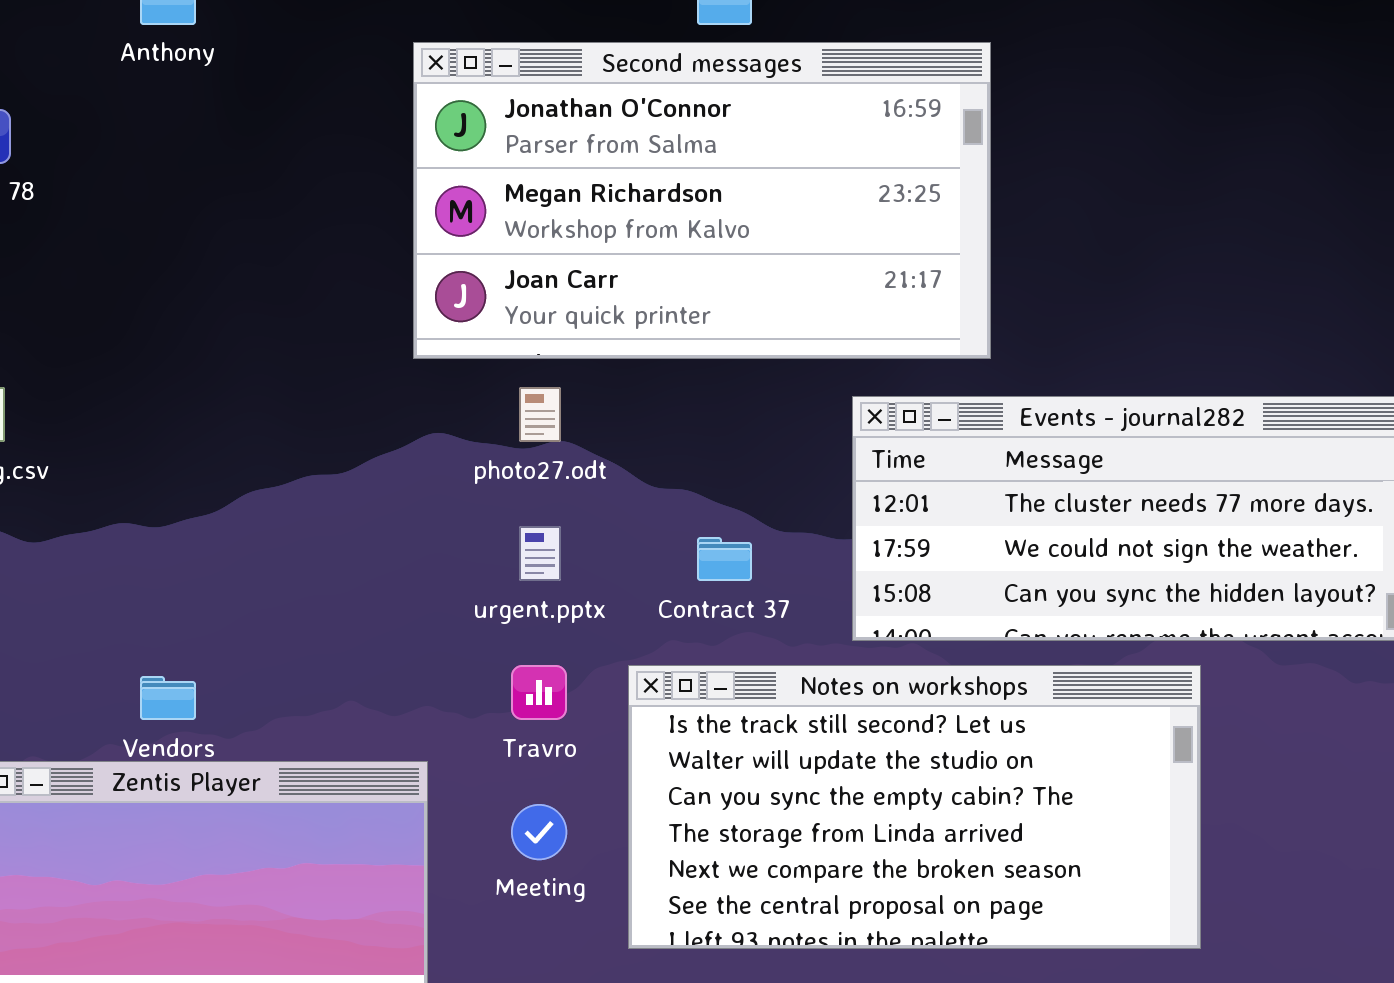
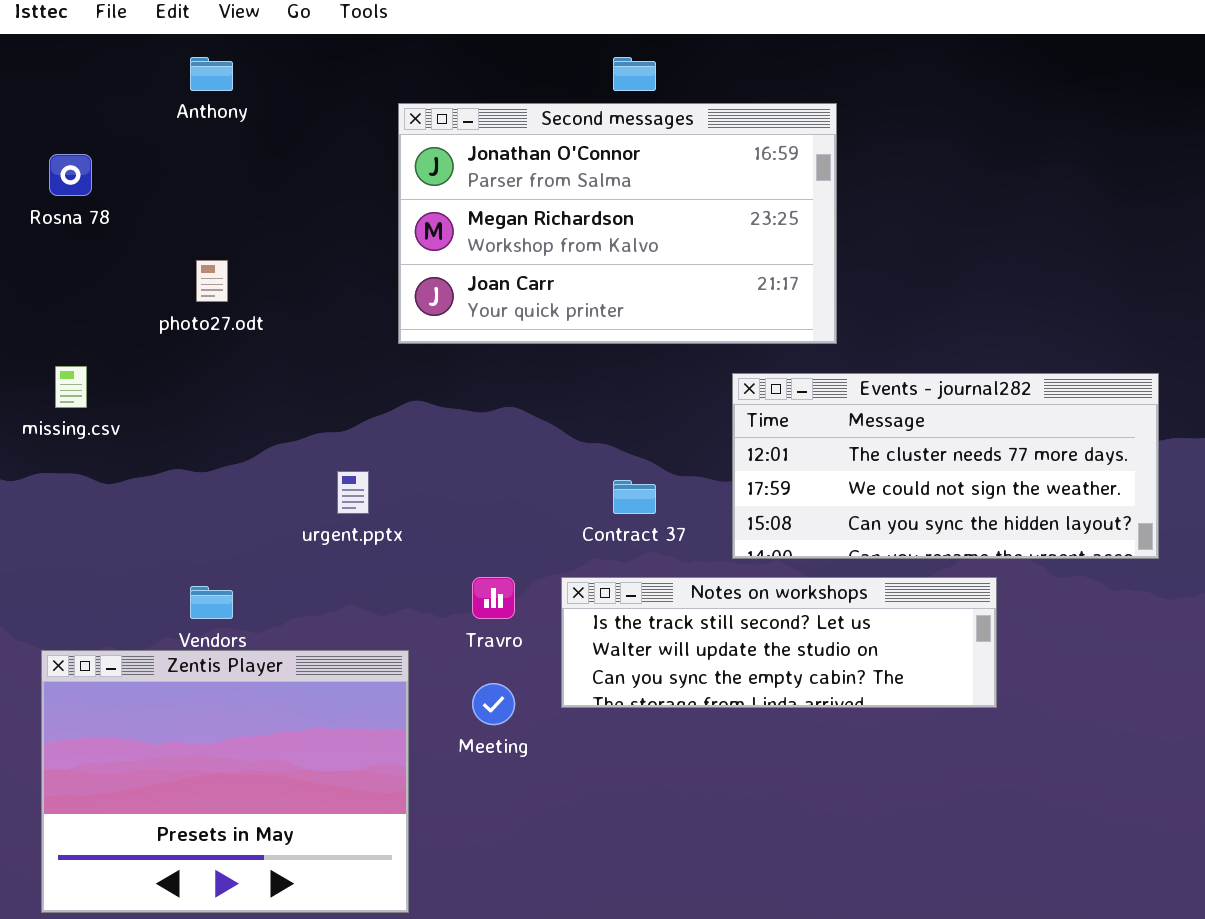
photo27.odt: [519,387,561,442] -> [196,260,228,302], moved
urgent.pptx: [519,526,561,581] -> [337,471,369,514], moved
Notes on workshops: [628,665,1201,949] -> [561,577,997,708], resized

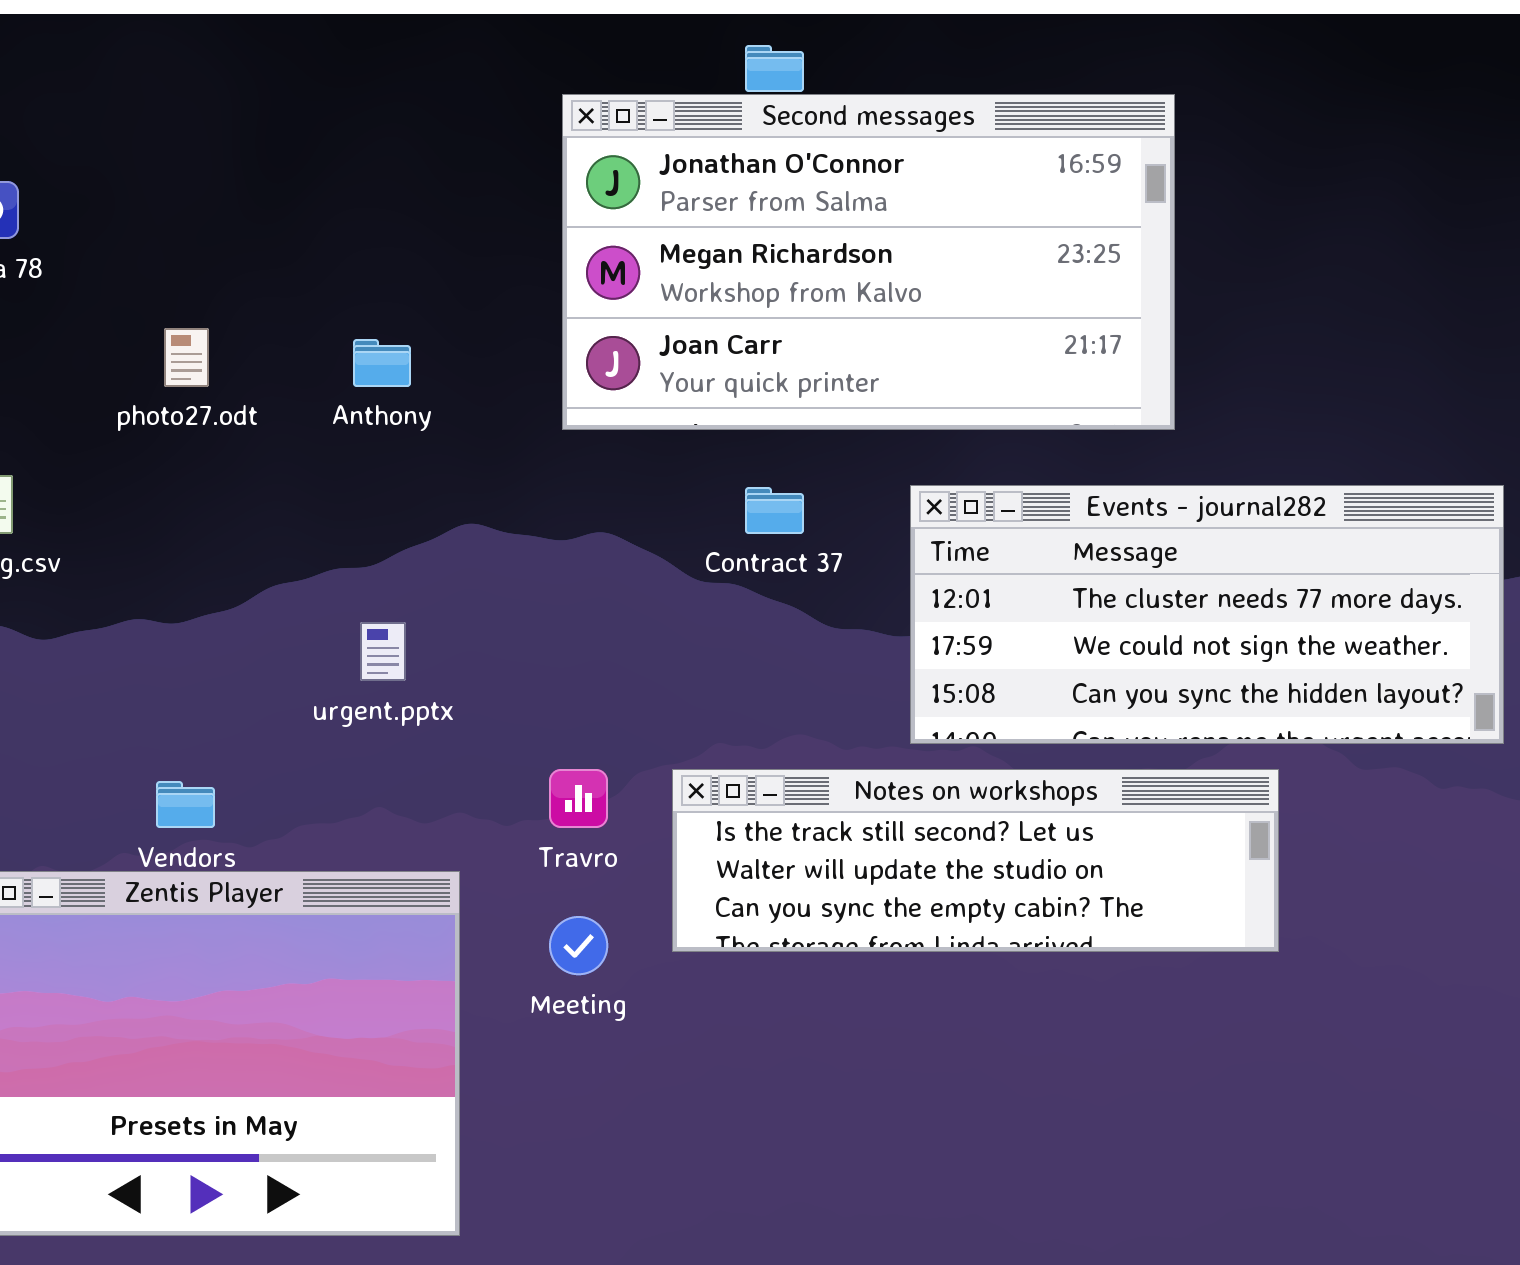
Anthony: [190,57,233,91] -> [353,339,411,387], moved
Second messages: [398,103,837,344] -> [562,94,1175,430], moved
Contract 37: [613,480,656,514] -> [745,487,804,534], moved

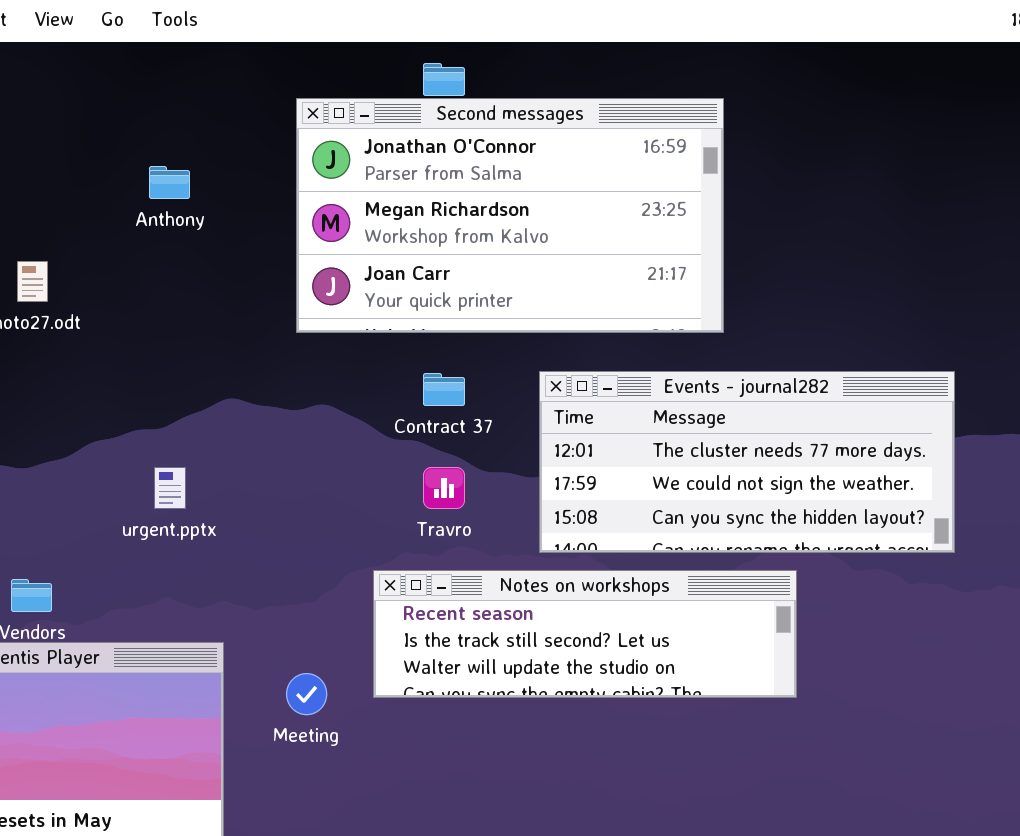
Anthony: [353,339,411,387] -> [149,166,190,199], moved
Travro: [549,769,608,828] -> [423,467,465,509], moved
Notes on workshops: [672,769,1279,952] -> [373,570,797,698], scrolled up 1 row

